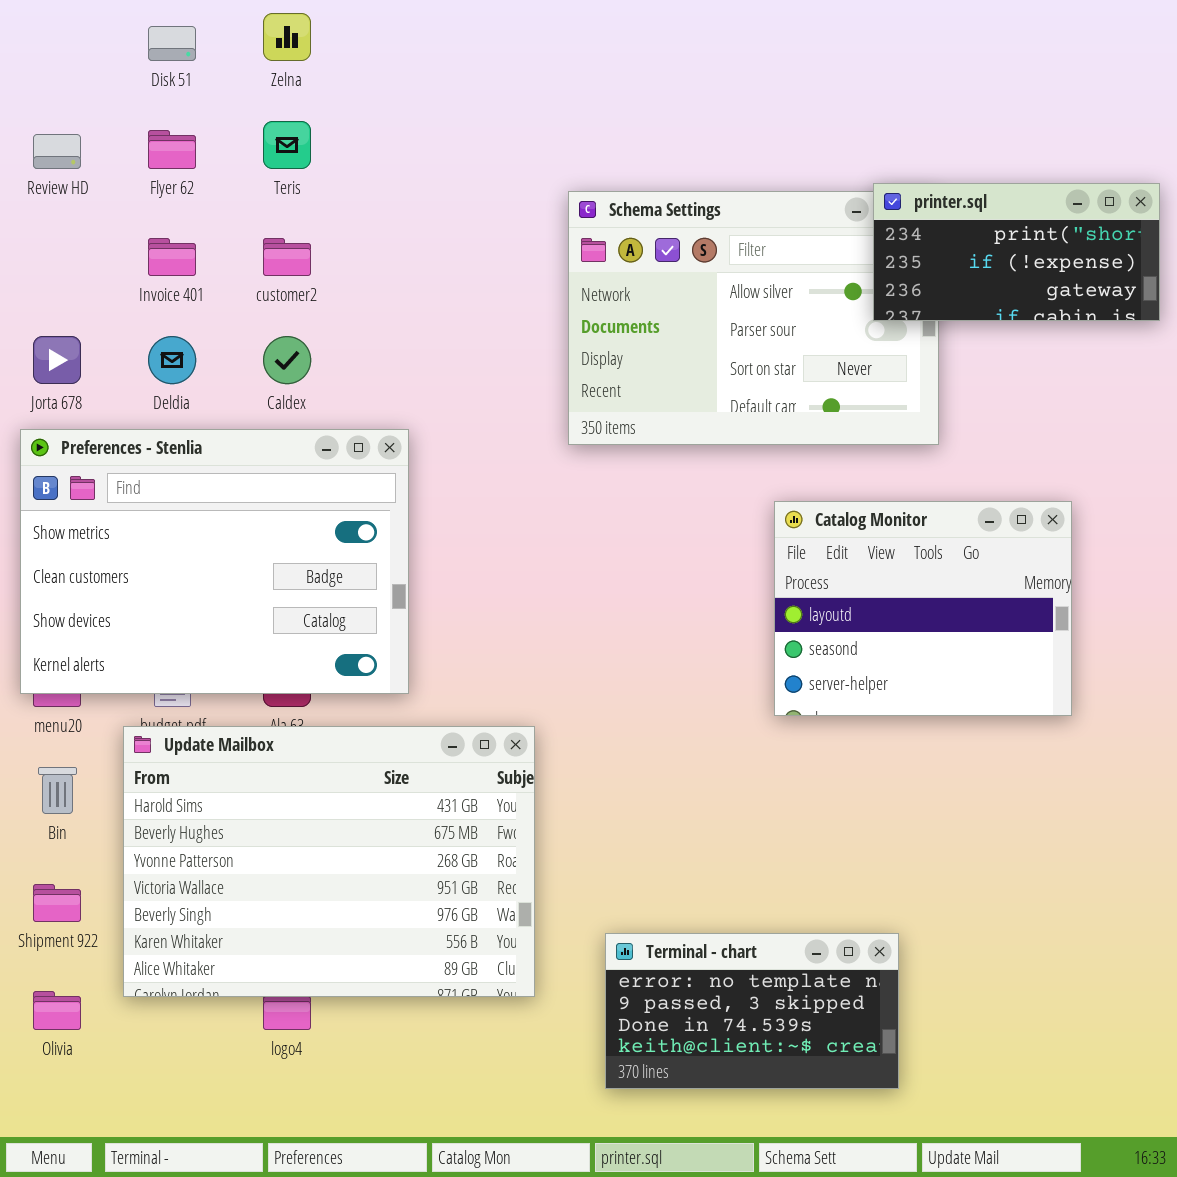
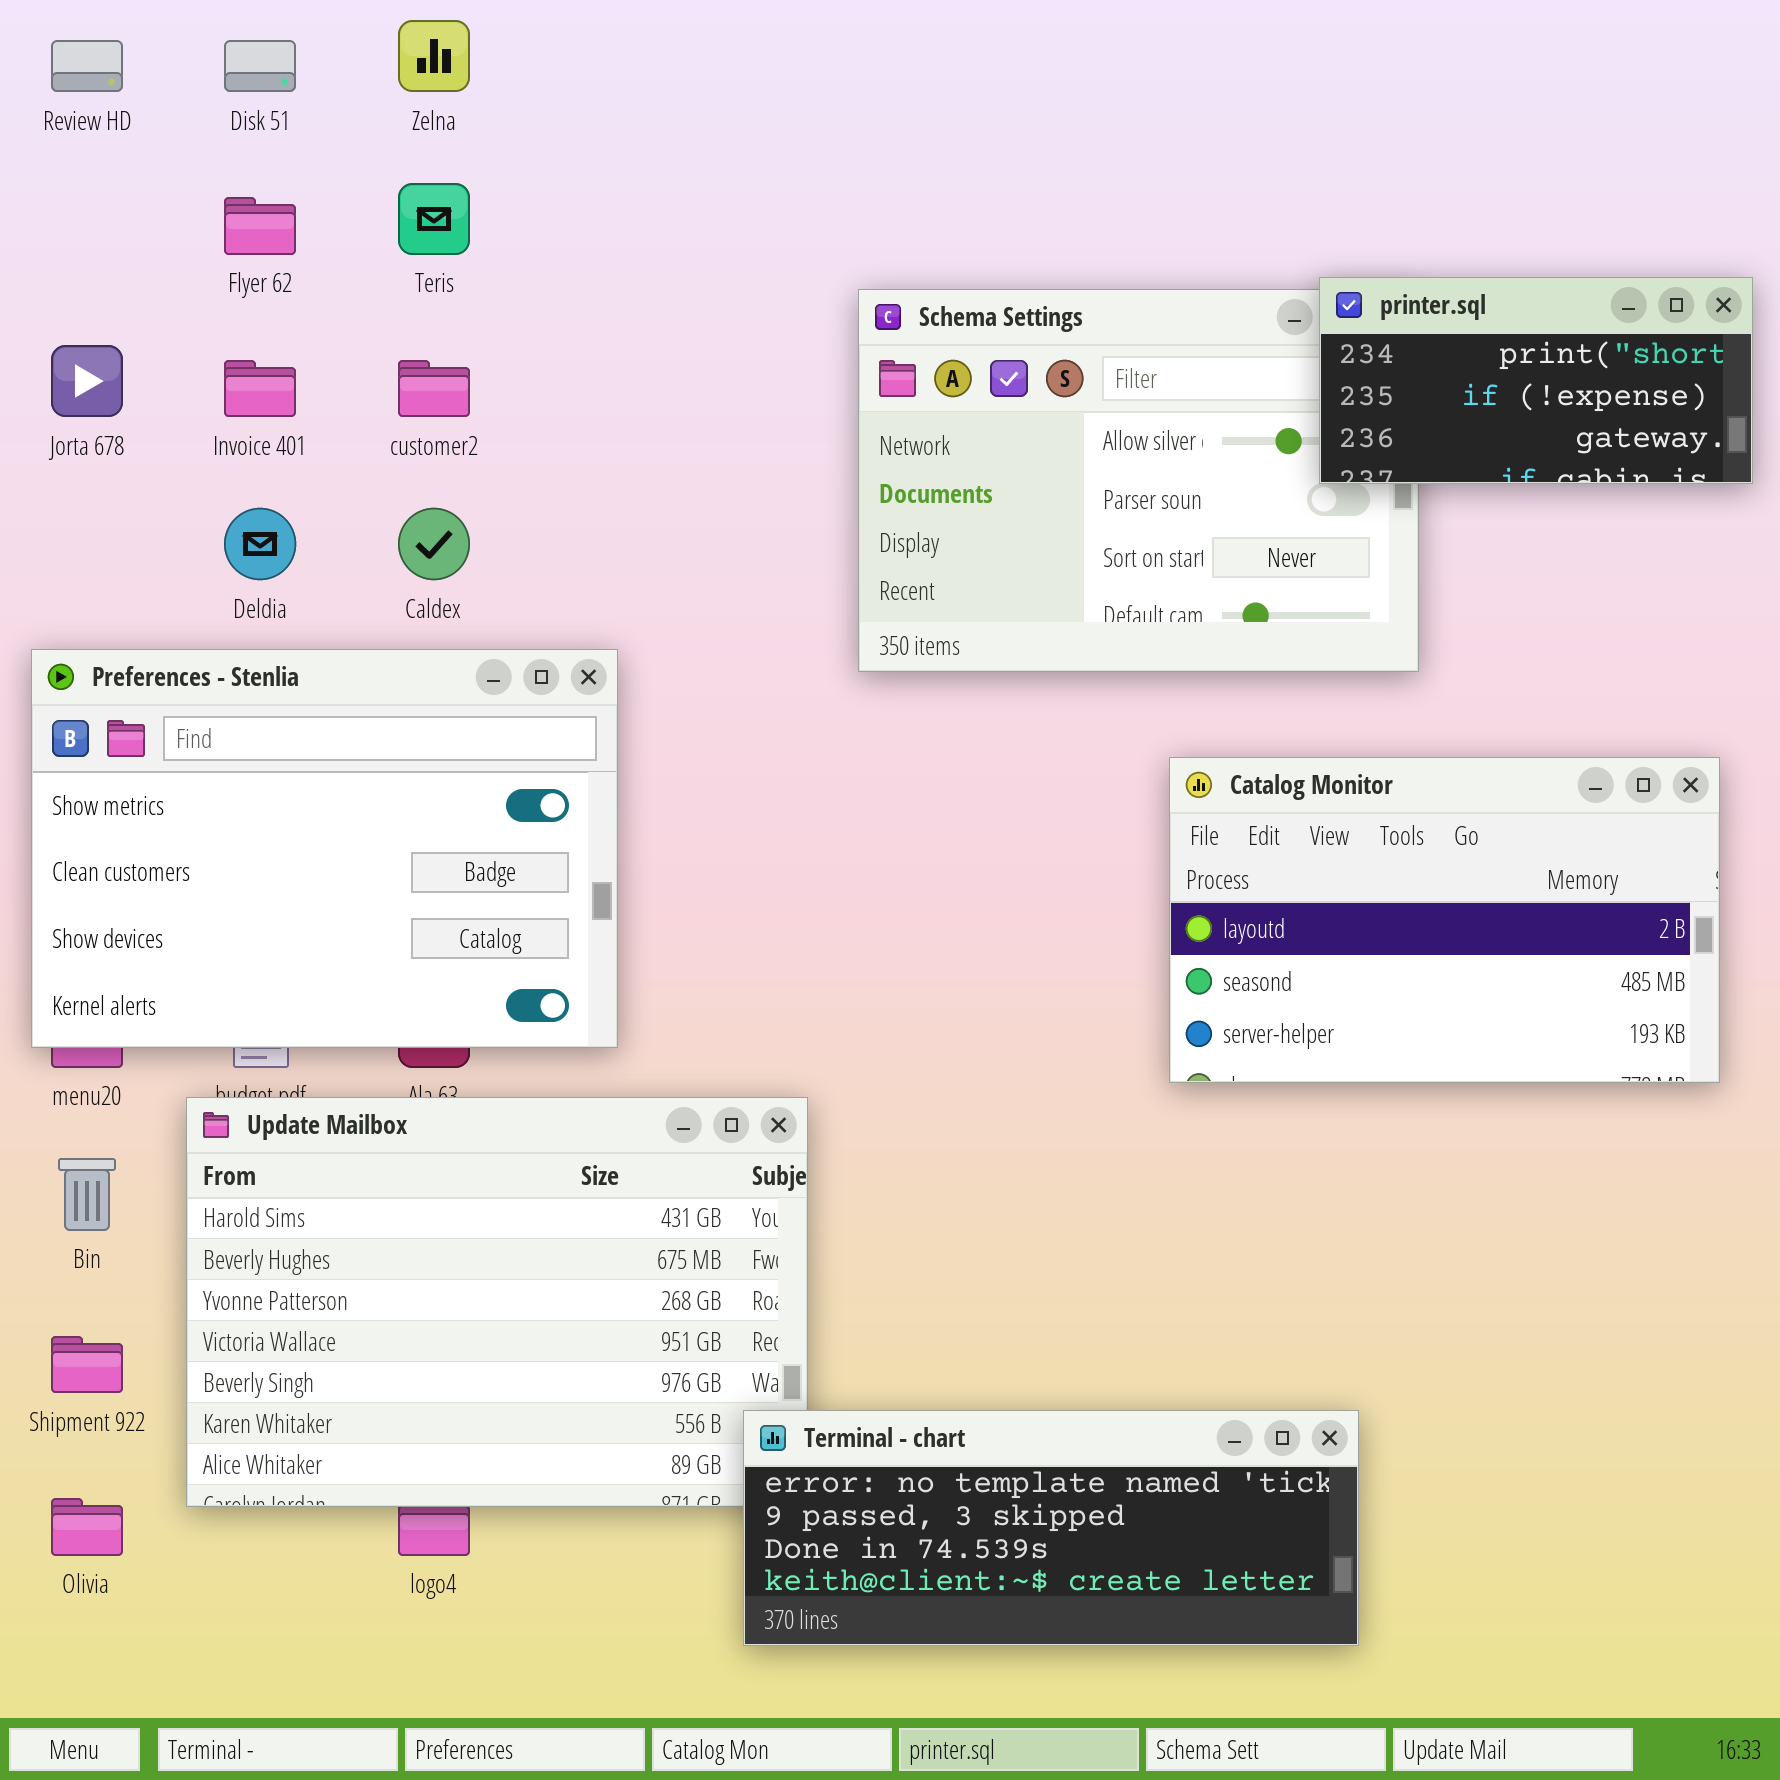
Review HD: [33,134,81,169] -> [51,40,123,92], moved
Jorta 678: [33,336,81,384] -> [51,345,123,417], moved
Catalog Monitor: [774,501,1072,716] -> [1169,757,1720,1083], resized
Terminal - chart: [605,933,899,1089] -> [743,1410,1359,1646], resized

